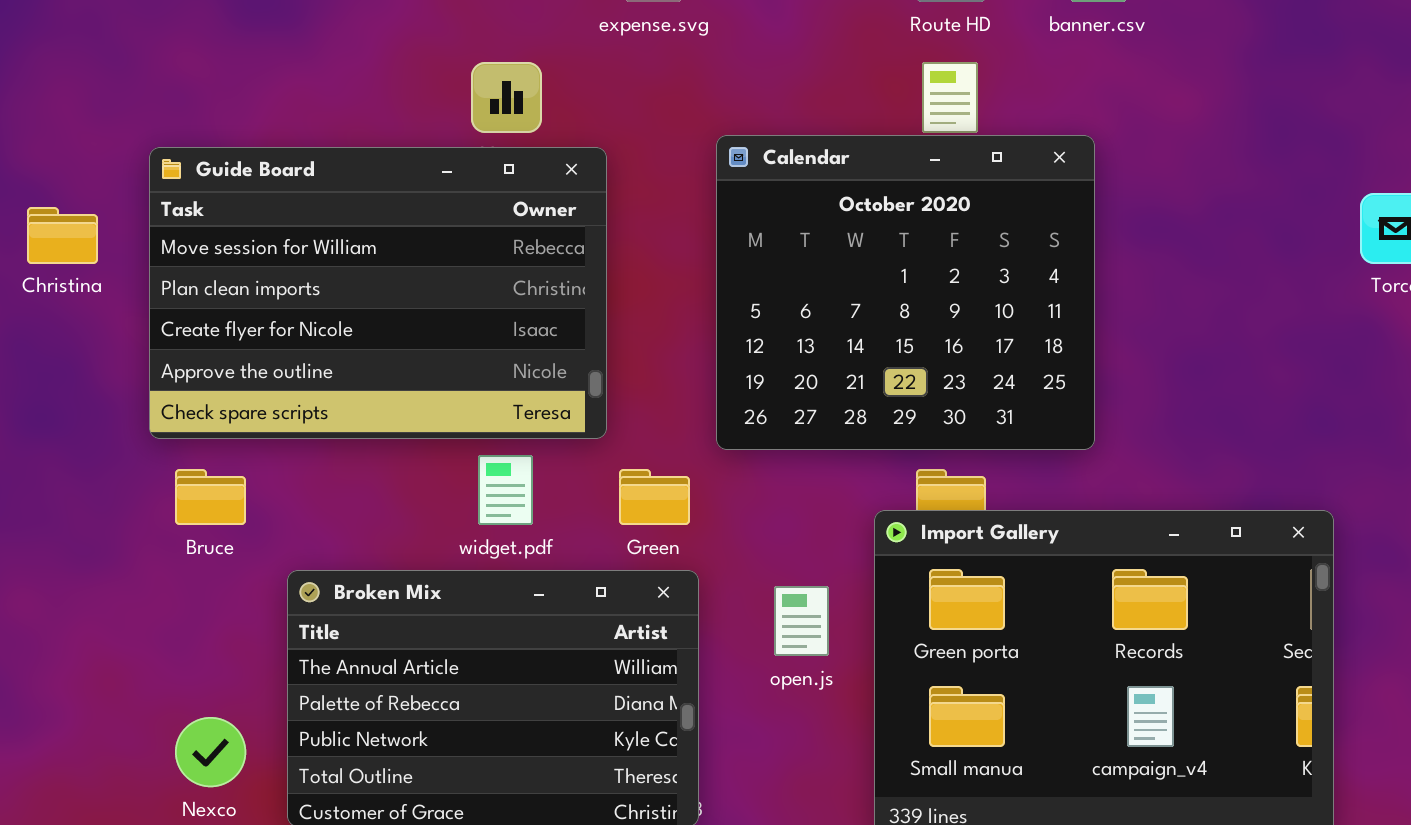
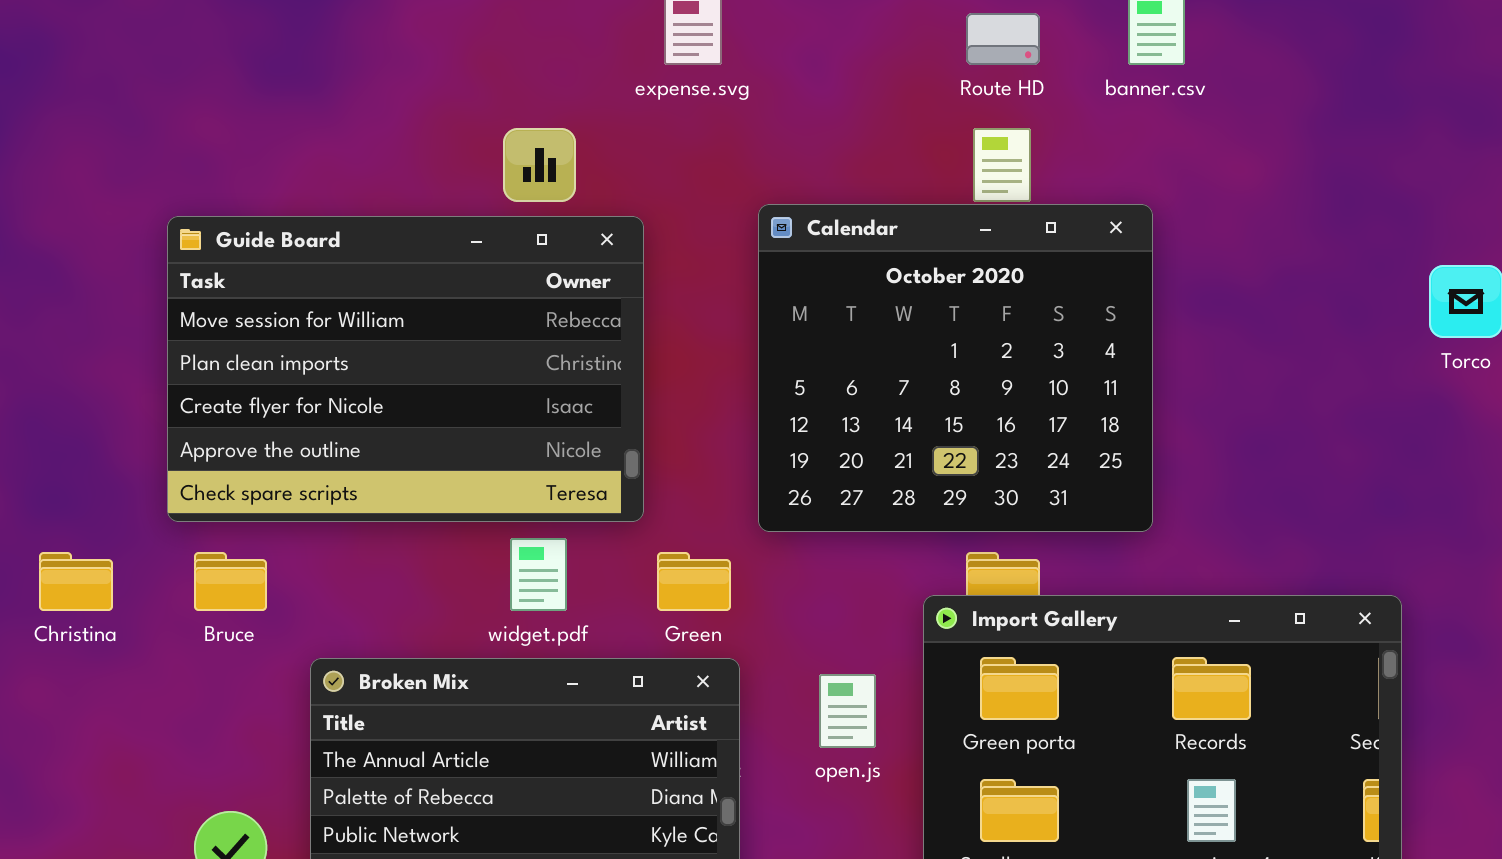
Christina: [27,207,98,264] -> [39,552,113,611], moved

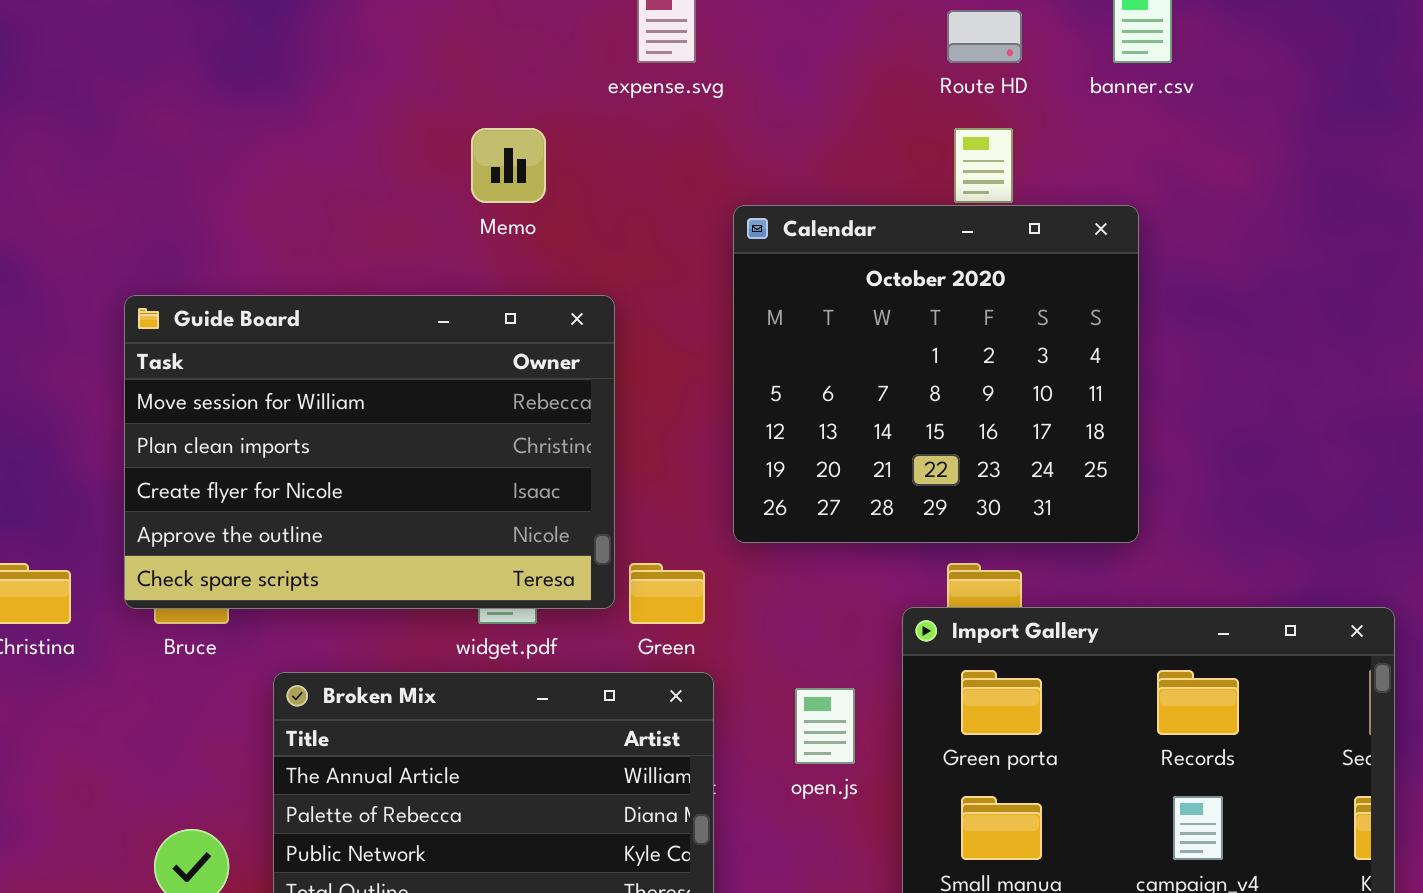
Guide Board: [167,216,644,522] -> [124,295,615,609], moved

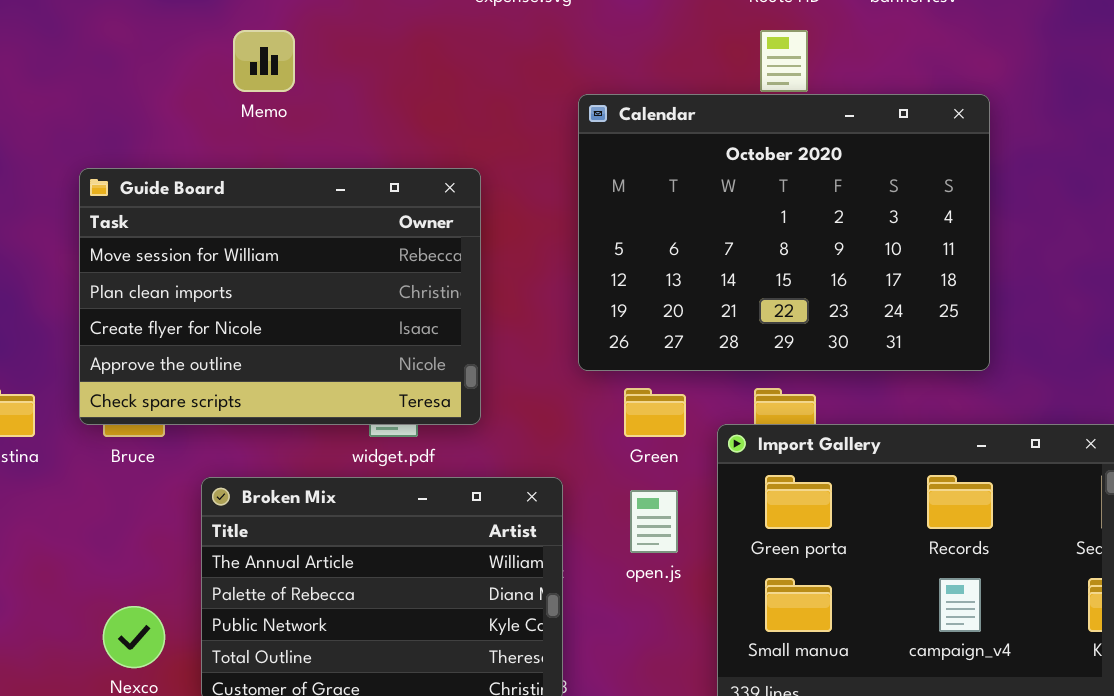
Memo: [471,128,546,203] -> [233,30,295,92], moved
Calendar: [733,205,1139,543] -> [578,94,990,371], resized
Green: [629,563,705,624] -> [624,388,686,437], moved

